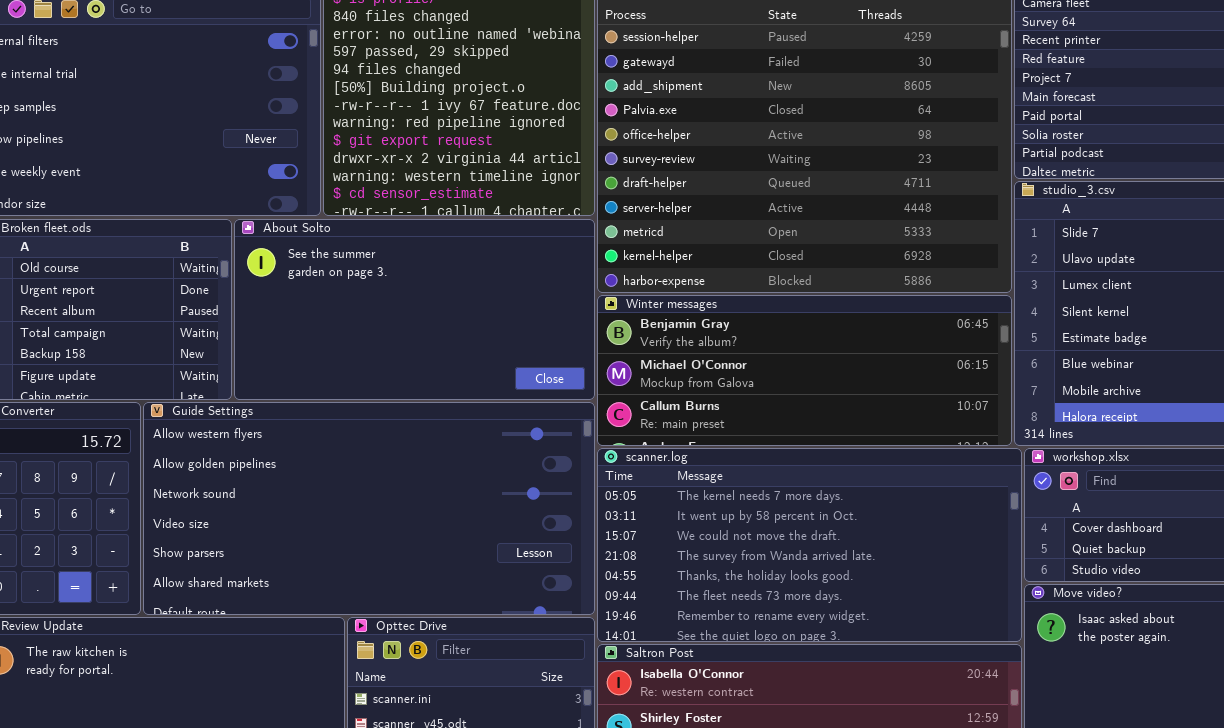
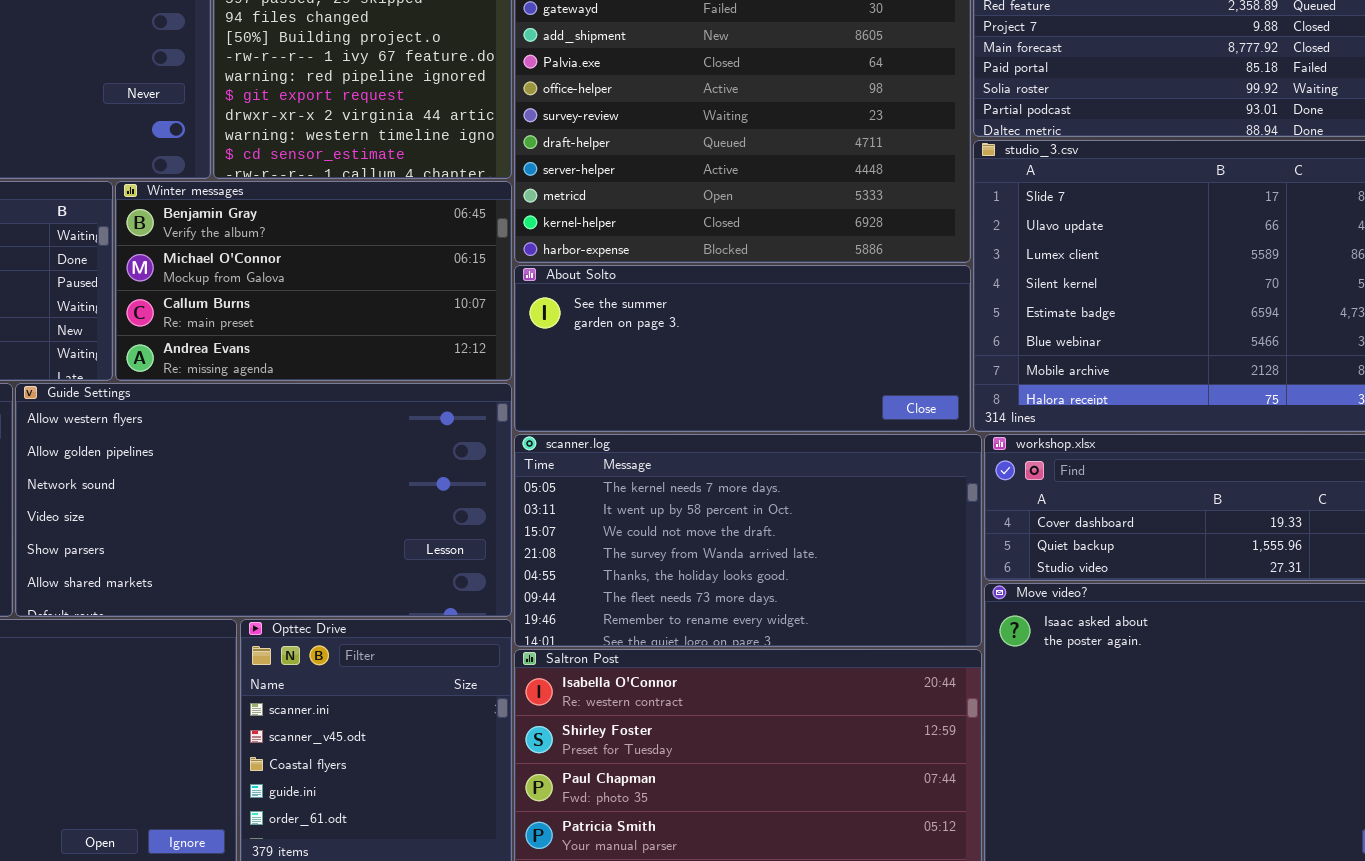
About Solto: [234,219,595,400] -> [514,265,971,432], moved, resized
Winter messages: [597,295,1012,446] -> [115,181,512,381], moved, resized

